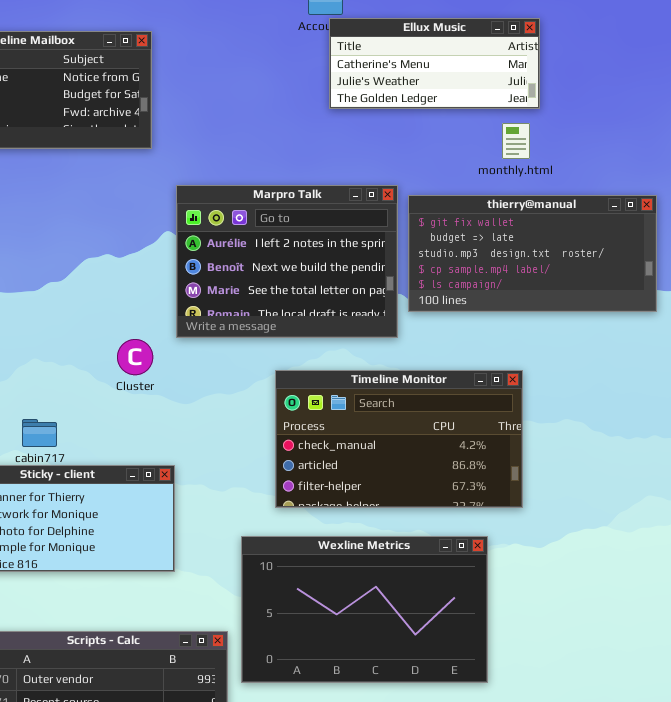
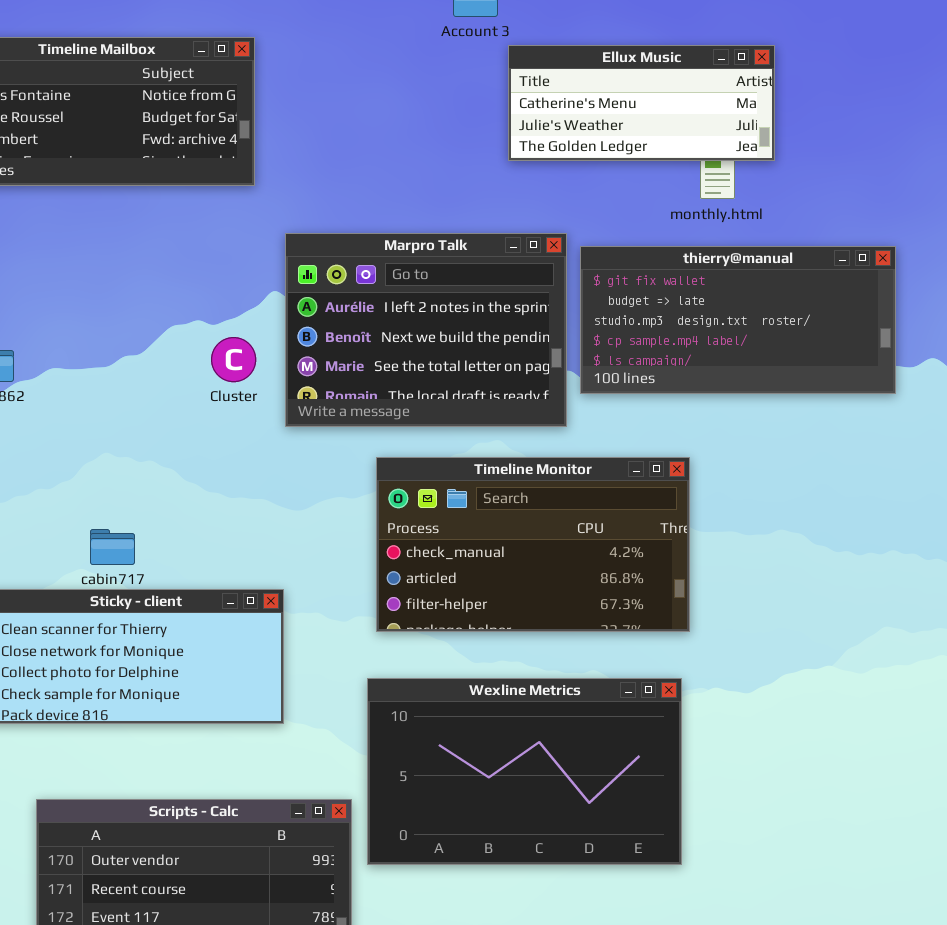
Ellux Music: [329,18,540,109] -> [508,45,775,161], moved
Cluster: [117,339,153,375] -> [211,337,256,382], moved
Timeline Monitor: [275,370,523,508] -> [376,457,690,632], moved

